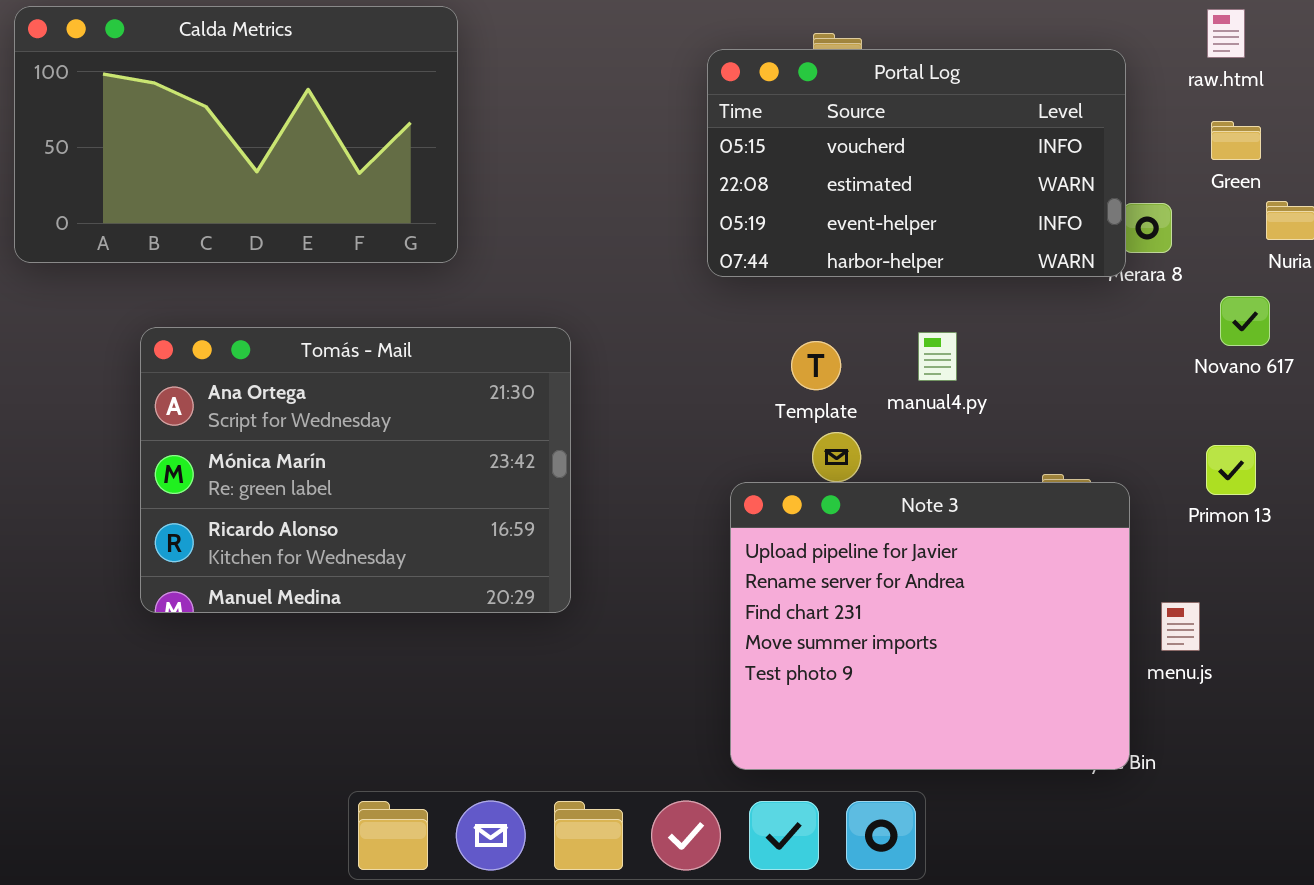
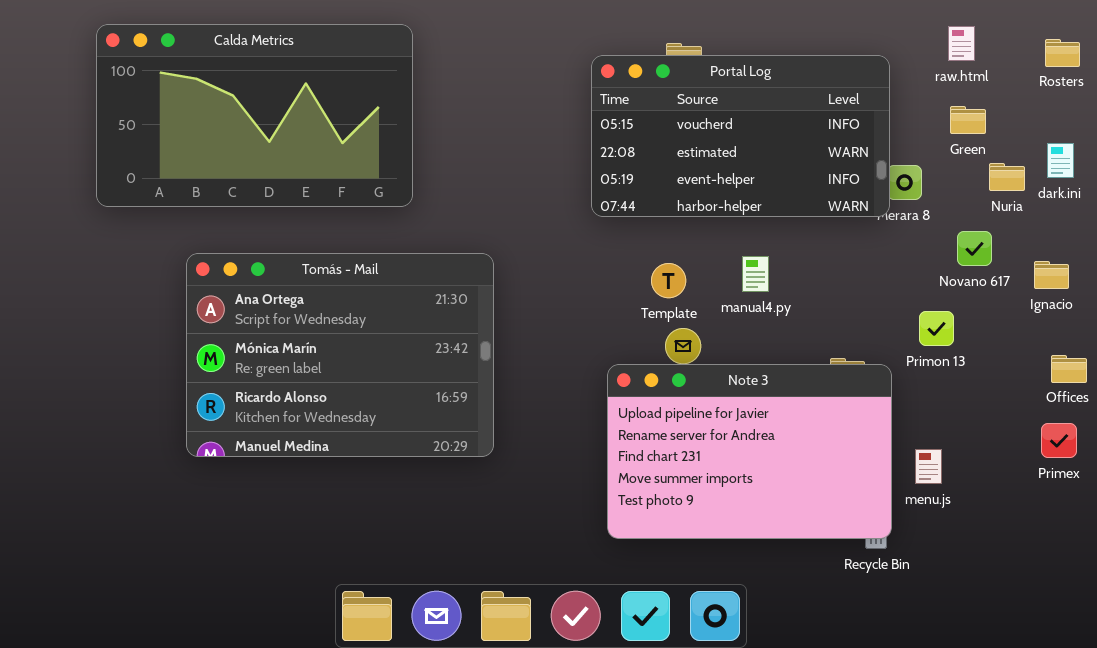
Primon 13: [1206,445,1256,495] -> [919,311,954,346], moved
Note 3: [730,482,1130,770] -> [607,364,892,539], resized

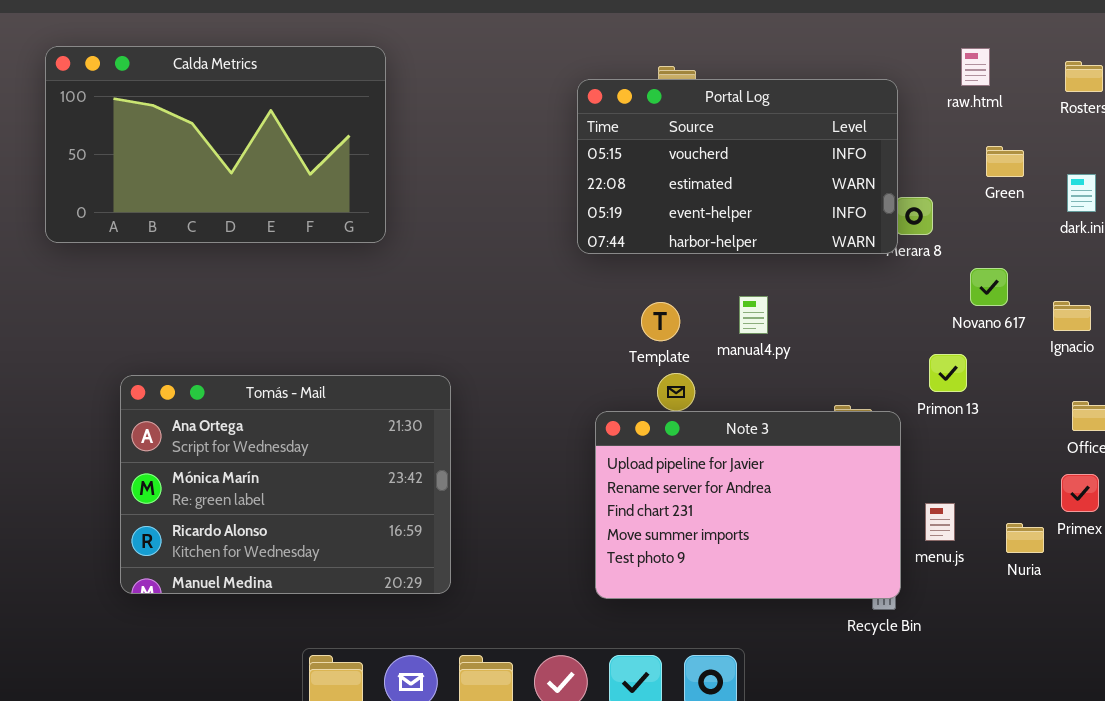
Green: [950,106,986,134] -> [986,146,1024,177], moved
Nuria: [989,163,1025,191] -> [1006,523,1044,553], moved
Tomás - Mail: [186,253,494,457] -> [120,375,451,594], moved

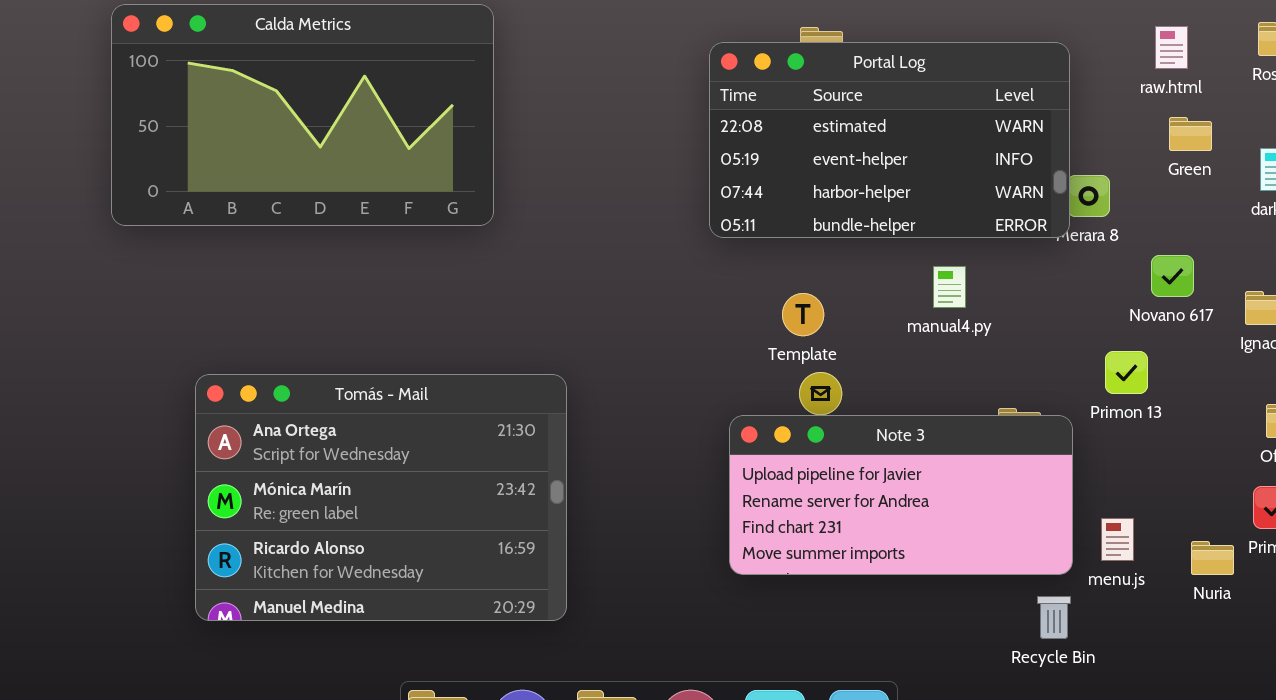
raw.html: [961,48,990,86] -> [1155,26,1188,69], moved
Portal Log: [577,79,898,254] -> [709,42,1070,238], scrolled down 1 row
manual4.py: [739,296,768,334] -> [933,266,966,308], moved
Note 3: [595,411,901,599] -> [729,415,1073,575], resized

